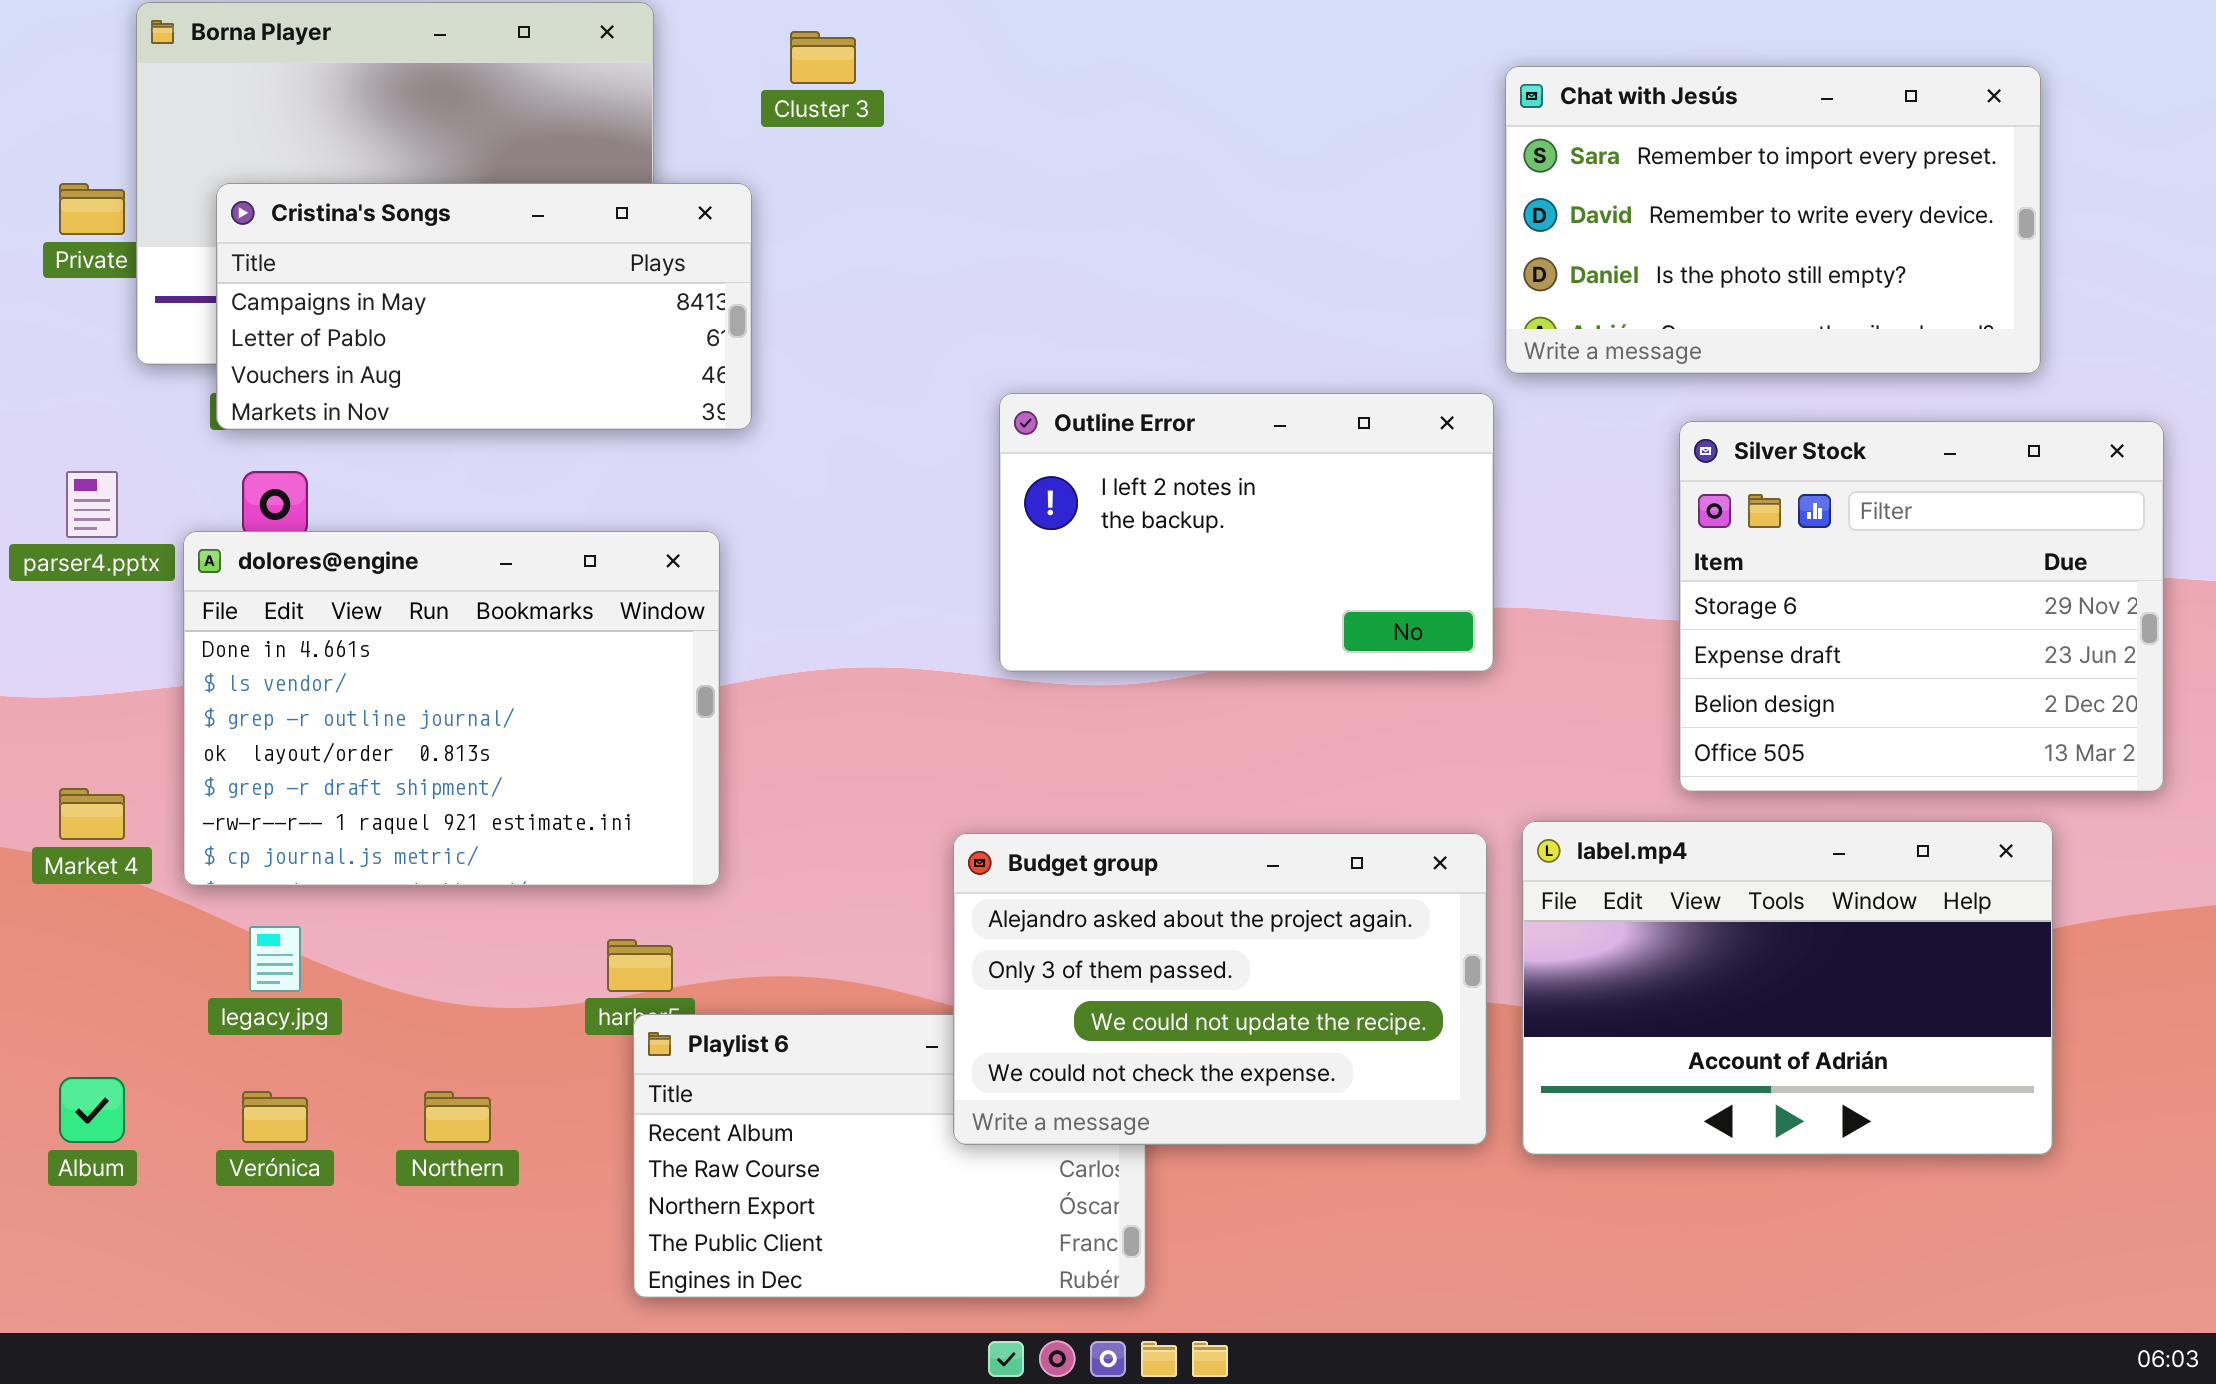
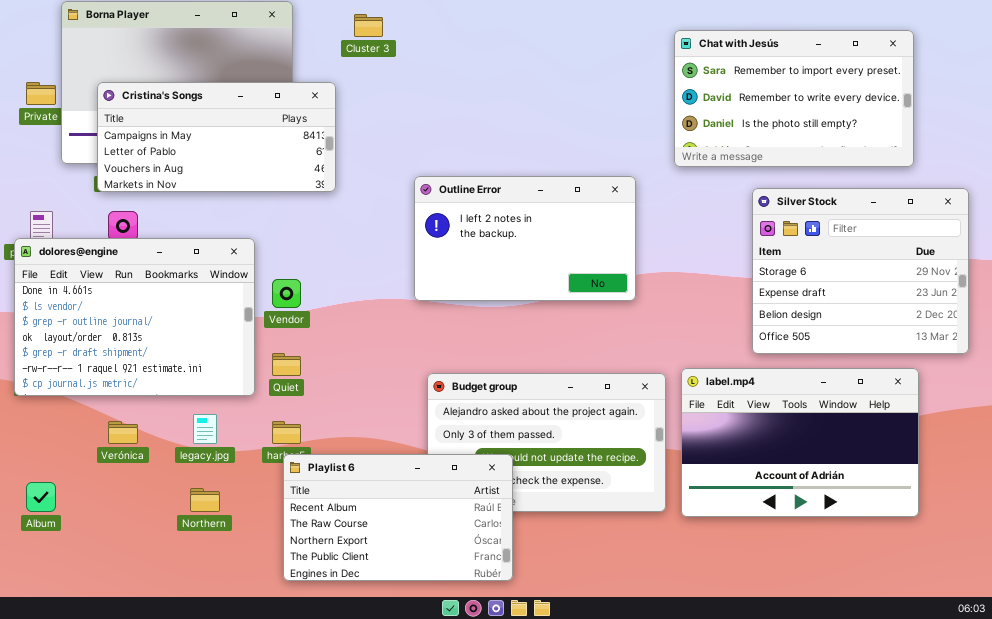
Outline Error: [999,393,1494,672] -> [414,176,636,301], moved
dolores@engine: [183,531,720,886] -> [14,238,255,396], moved
legacy.jpg: [249,926,301,992] -> [193,414,217,444], moved
Playlist 6: [633,1014,1146,1298] -> [283,454,513,581], raised
Verónica: [242,1091,308,1143] -> [108,421,138,444], moved

